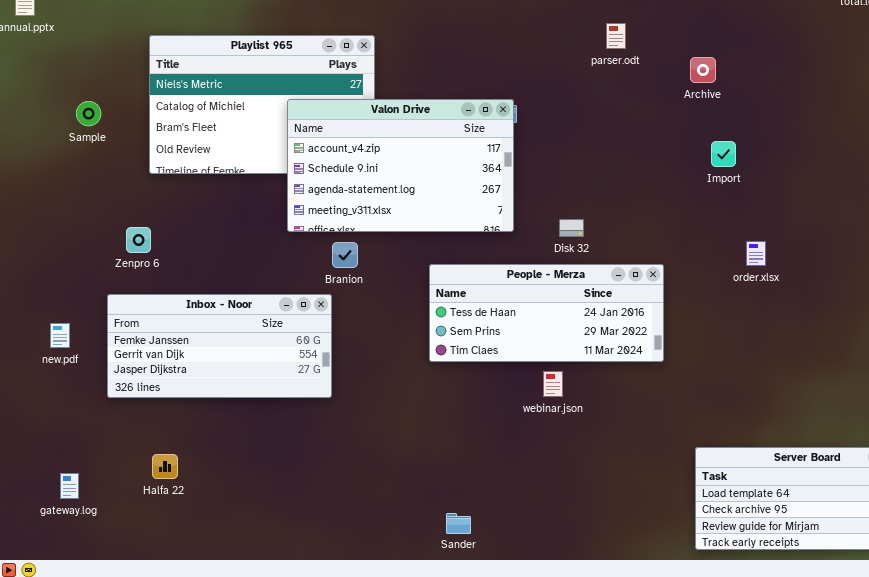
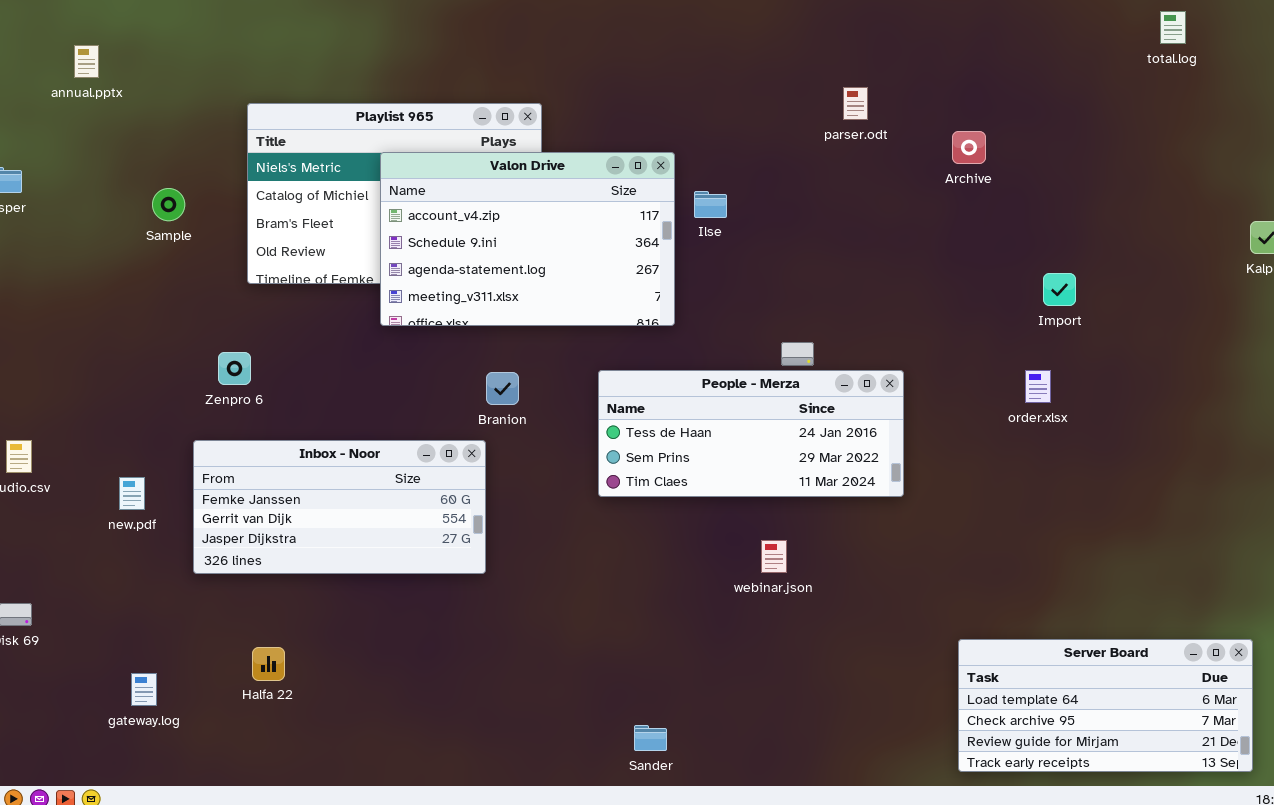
Valon Drive: [287,99,514,232] -> [380,152,675,326], moved
Import: [711,141,736,167] -> [1043,273,1076,306], moved
People - Merza: [429,264,664,362] -> [598,370,904,497], moved

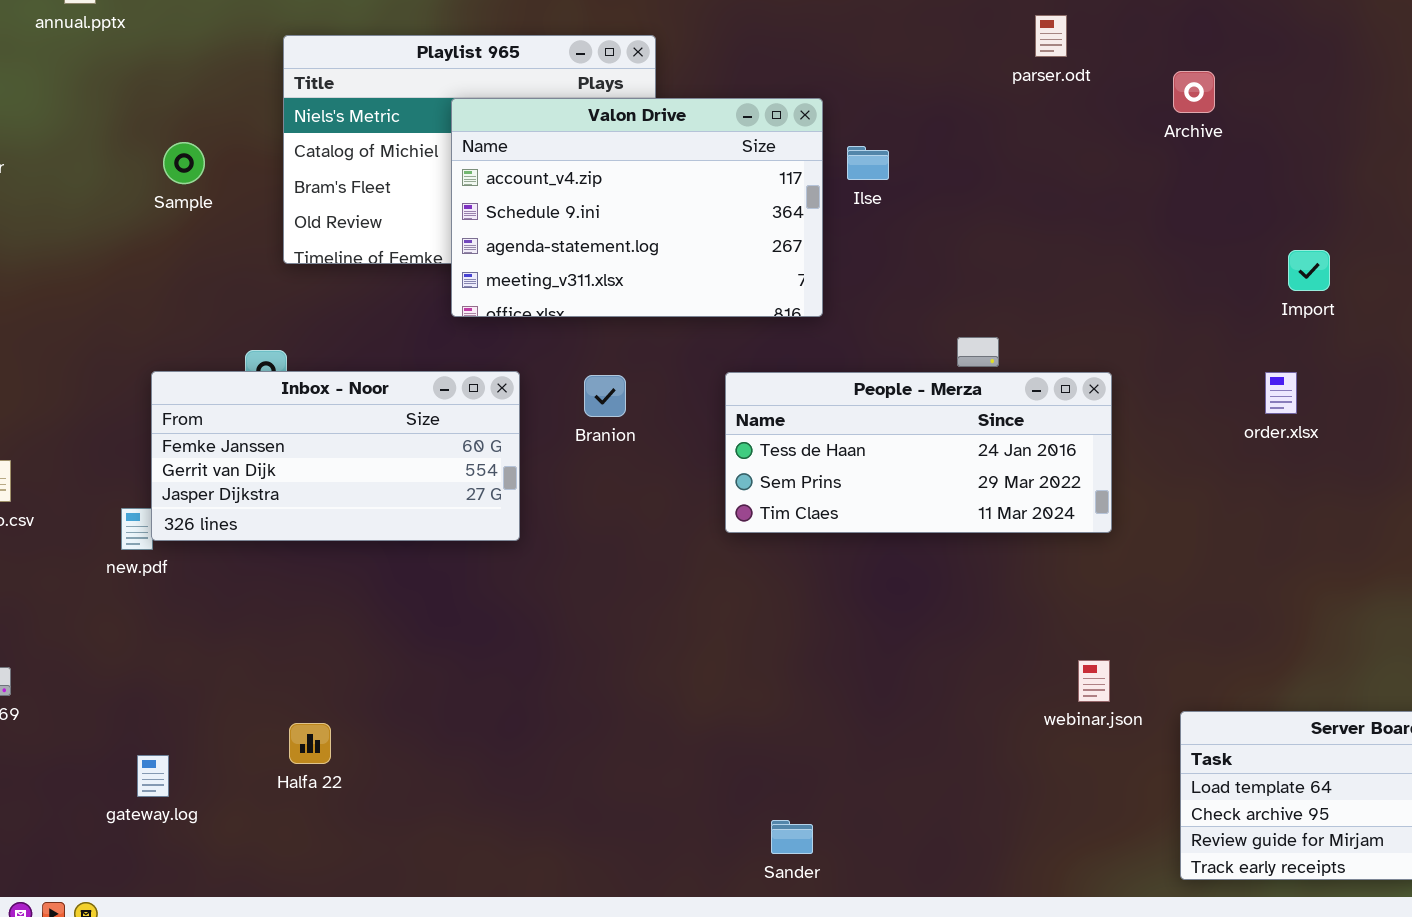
Inbox - Noor: [193,440,486,574] -> [151,371,520,541], moved
webinar.json: [761,540,787,573] -> [1078,660,1110,702], moved

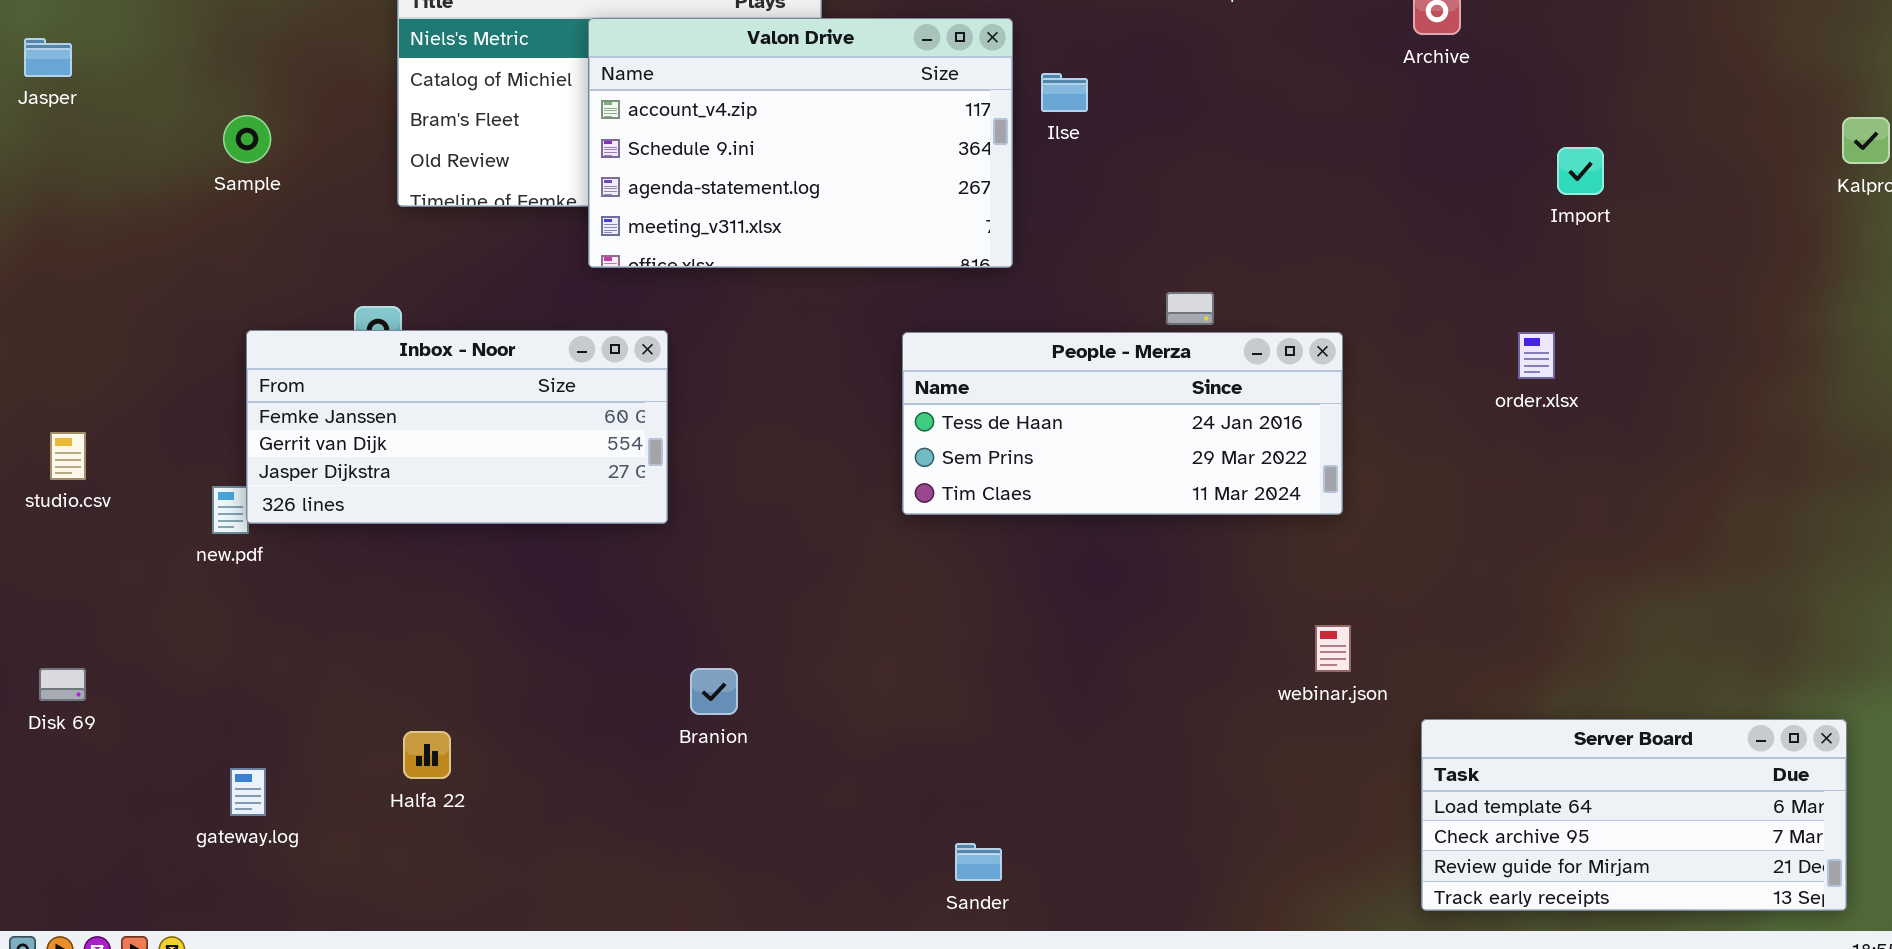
Sample: [163,142,205,184] -> [223,115,271,163], moved
Import: [1288,250,1330,291] -> [1557,147,1604,195], moved
Branion: [584,375,626,417] -> [690,668,738,715], moved
webinar.json: [1078,660,1110,702] -> [1315,625,1351,672], moved

